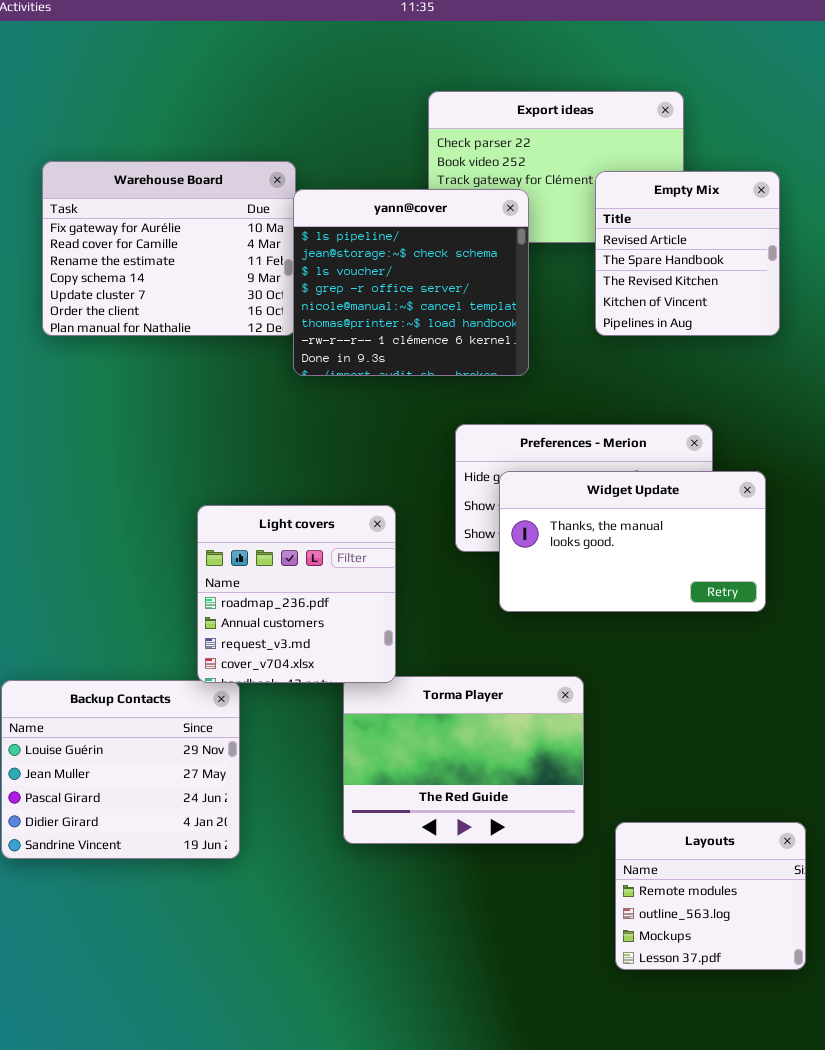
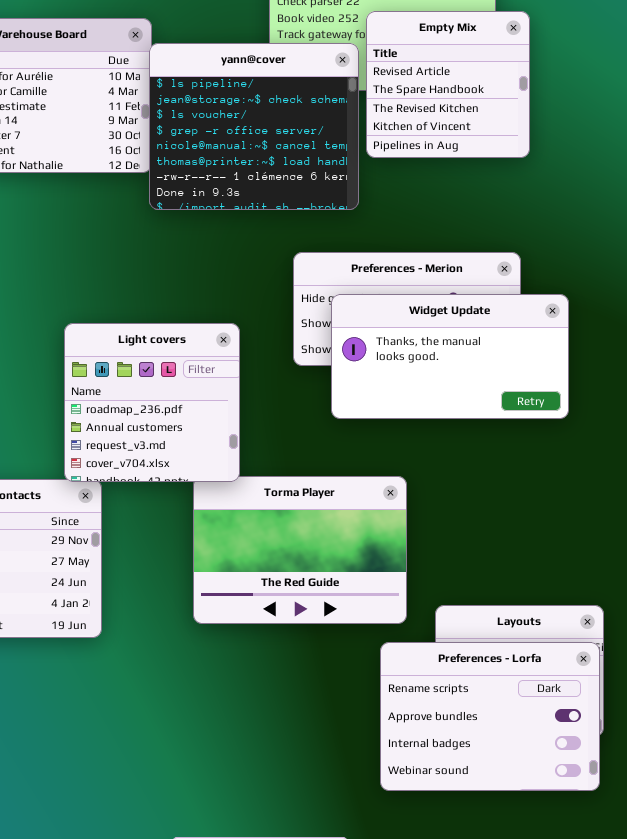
Empty Mix: [595,171,780,336] -> [366,11,530,158], moved
Preferences - Lorfa: none -> [380,642,600,791], opened

